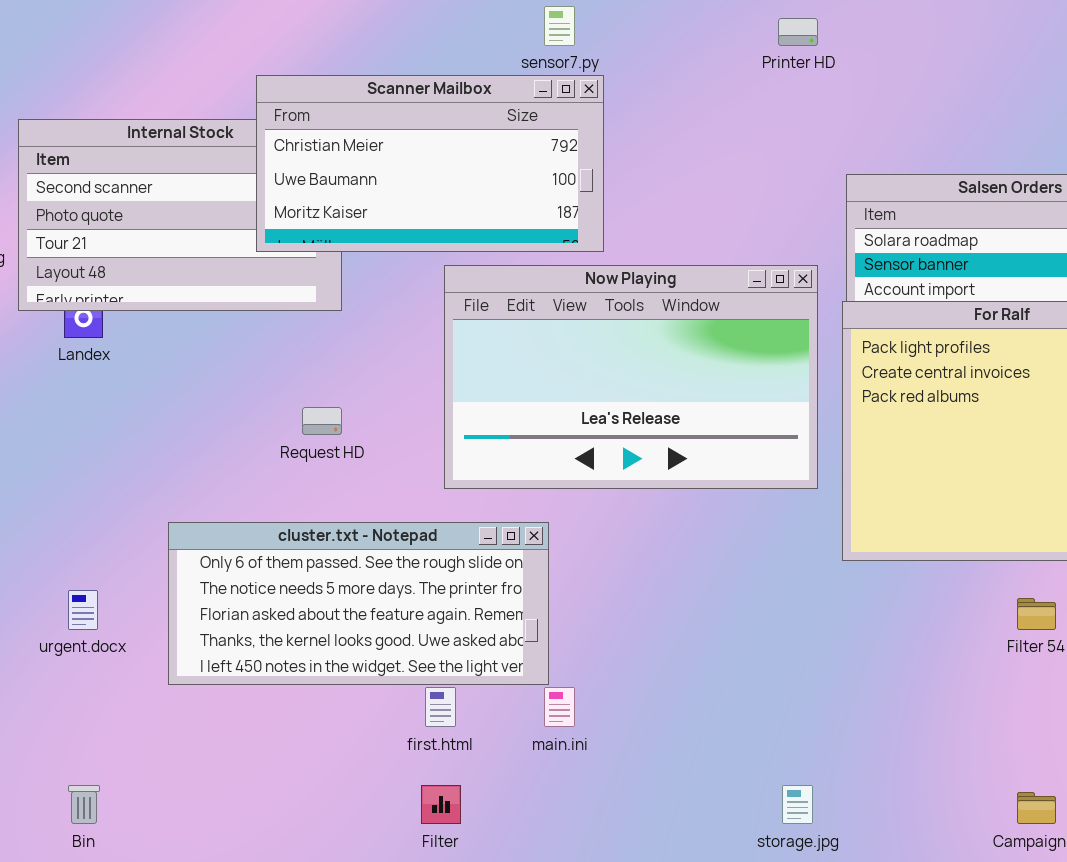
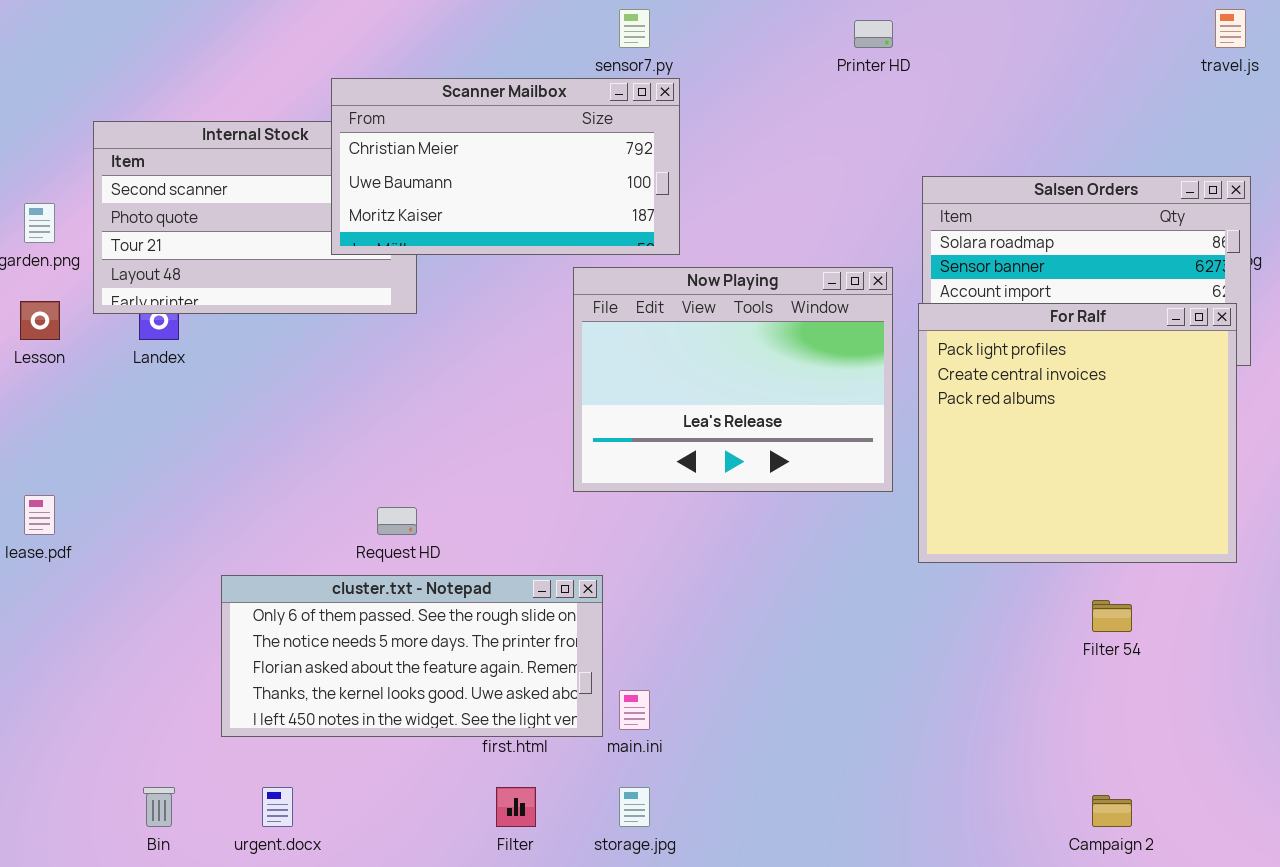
Now Playing: [444,265,818,489] -> [573,267,893,492], resized
Request HD: [302,407,342,435] -> [377,507,417,535], moved
cluster.txt - Notepad: [168,522,549,685] -> [221,575,603,737], moved
urgent.docx: [68,590,98,630] -> [262,787,293,827], moved
storage.jpg: [782,785,813,824] -> [619,787,650,827], moved

